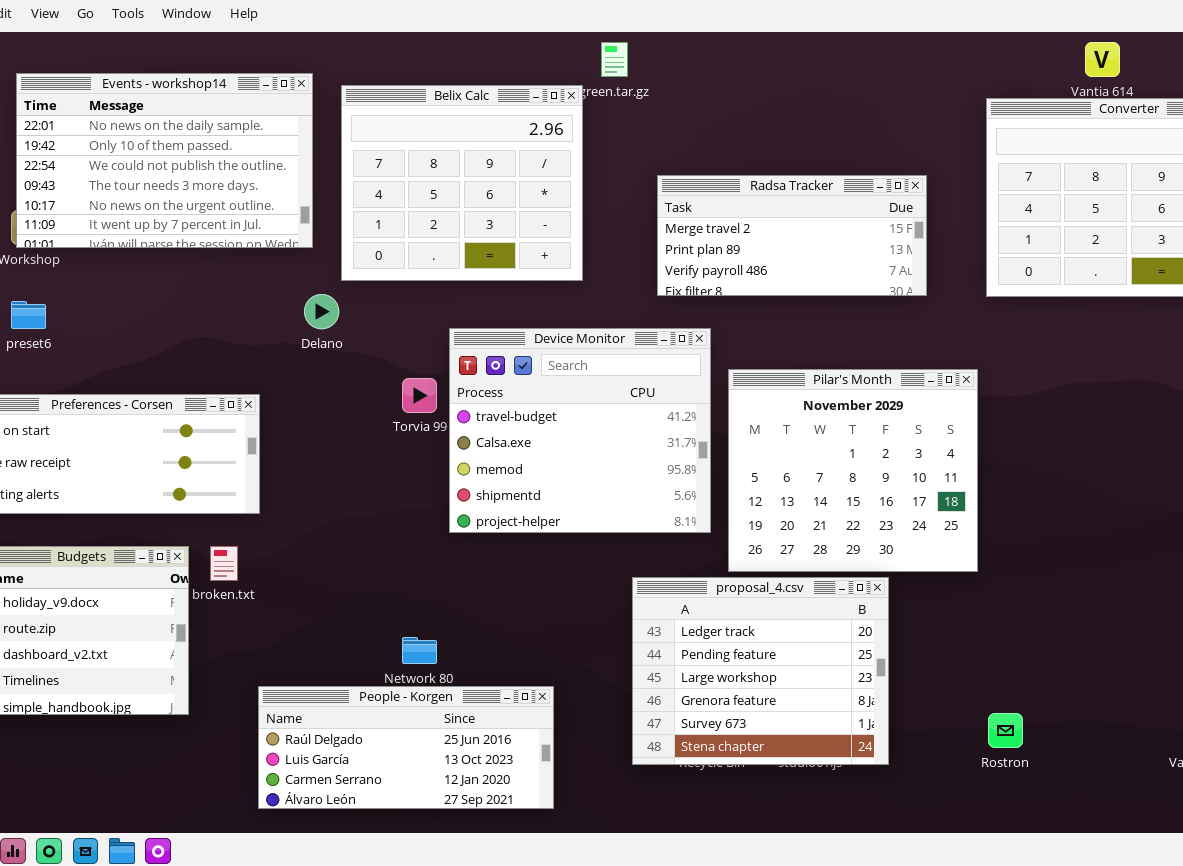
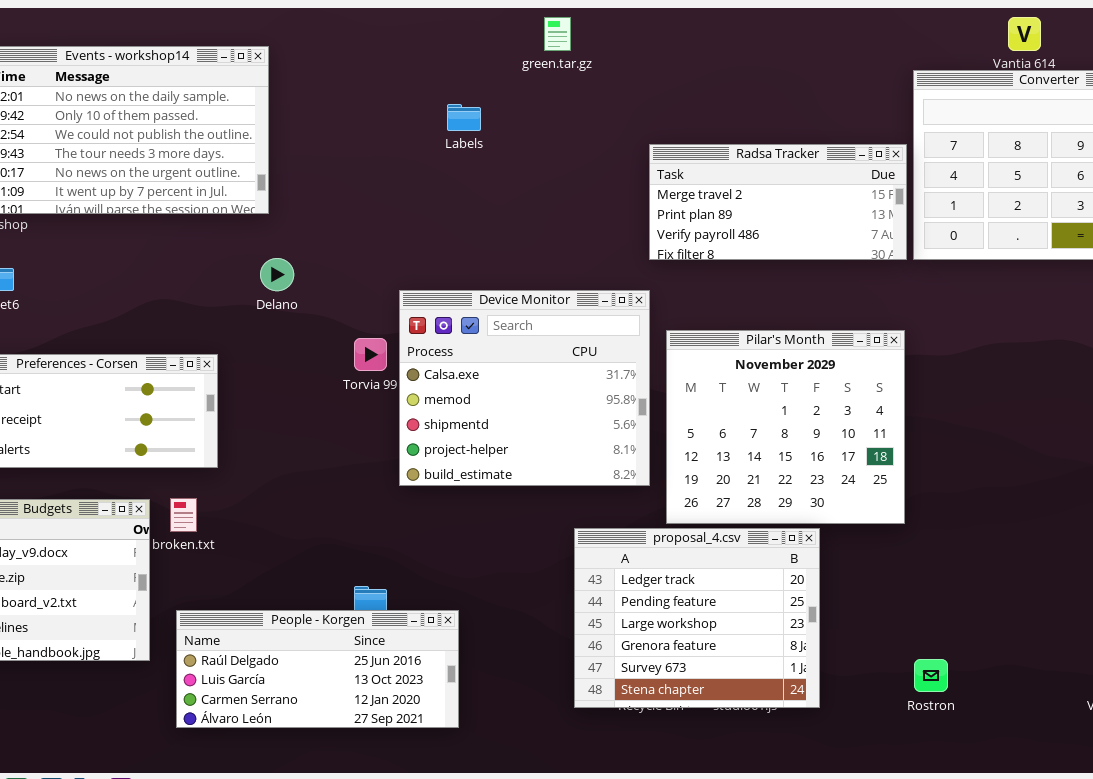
Belix Calc: [341,85,583,281] -> none, closed
Radsa Tracker: [657,175,927,296] -> [649,144,907,260], moved
Device Monitor: [449,328,711,533] -> [399,290,650,486], scrolled down 1 row
People - Korgen: [258,686,554,809] -> [176,610,459,728], moved

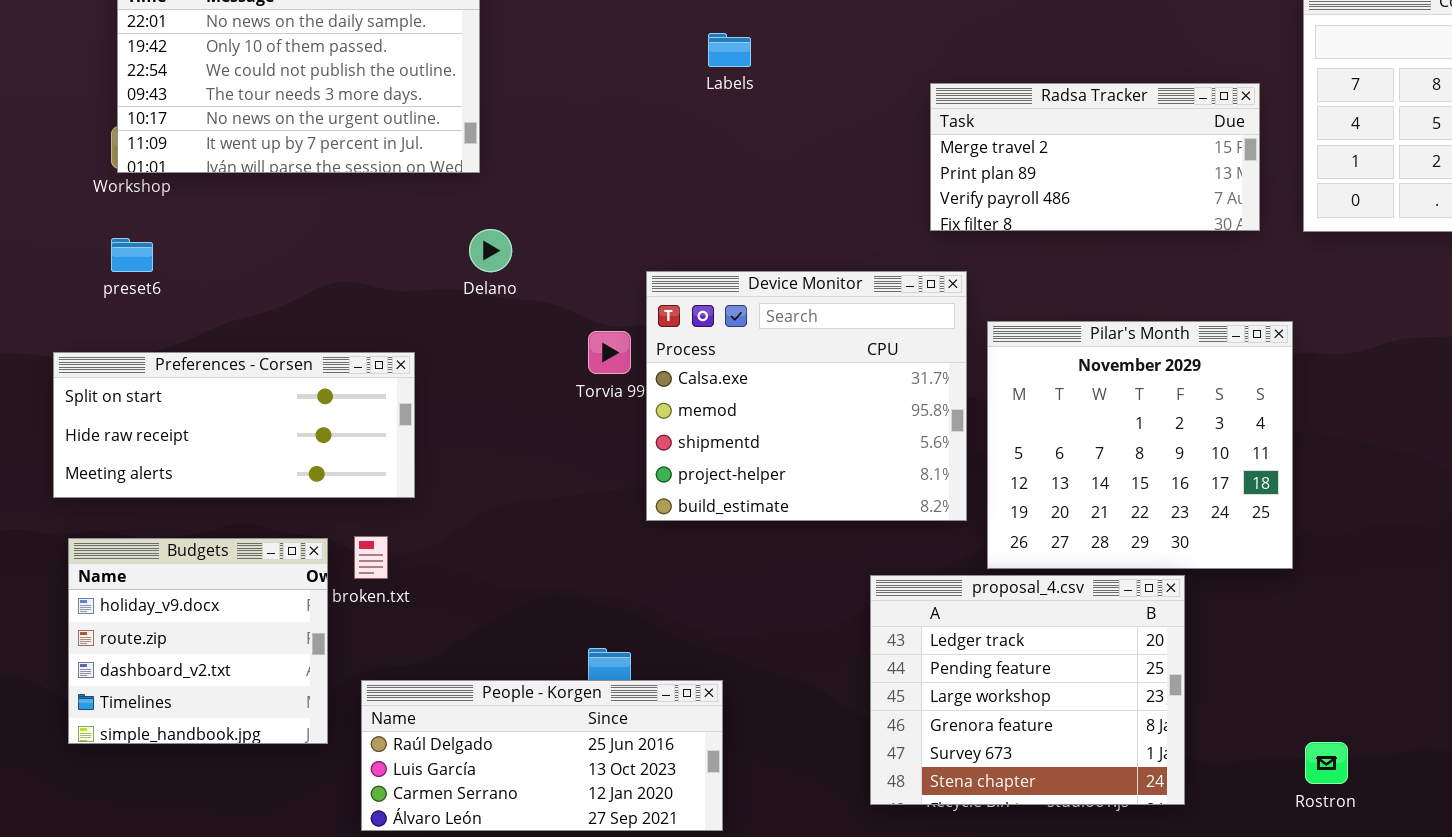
Radsa Tracker: [649,144,907,260] -> [930,83,1260,231], moved

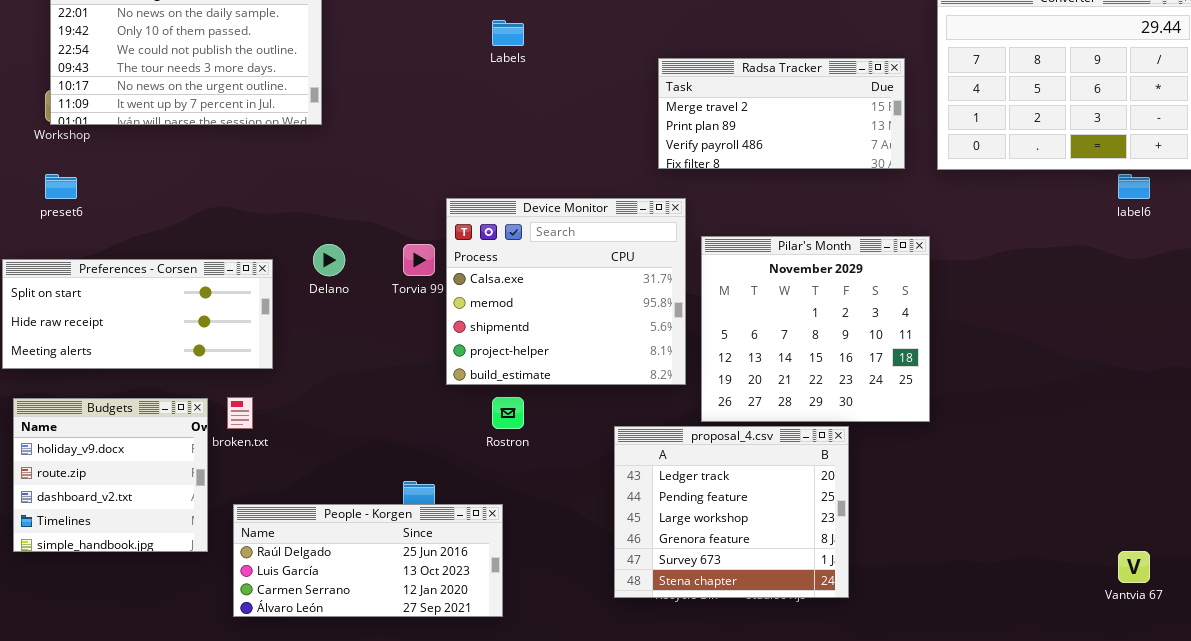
Delano: [469,229,512,272] -> [313,244,345,276], moved
Rostron: [1305,742,1348,784] -> [492,397,524,429], moved

